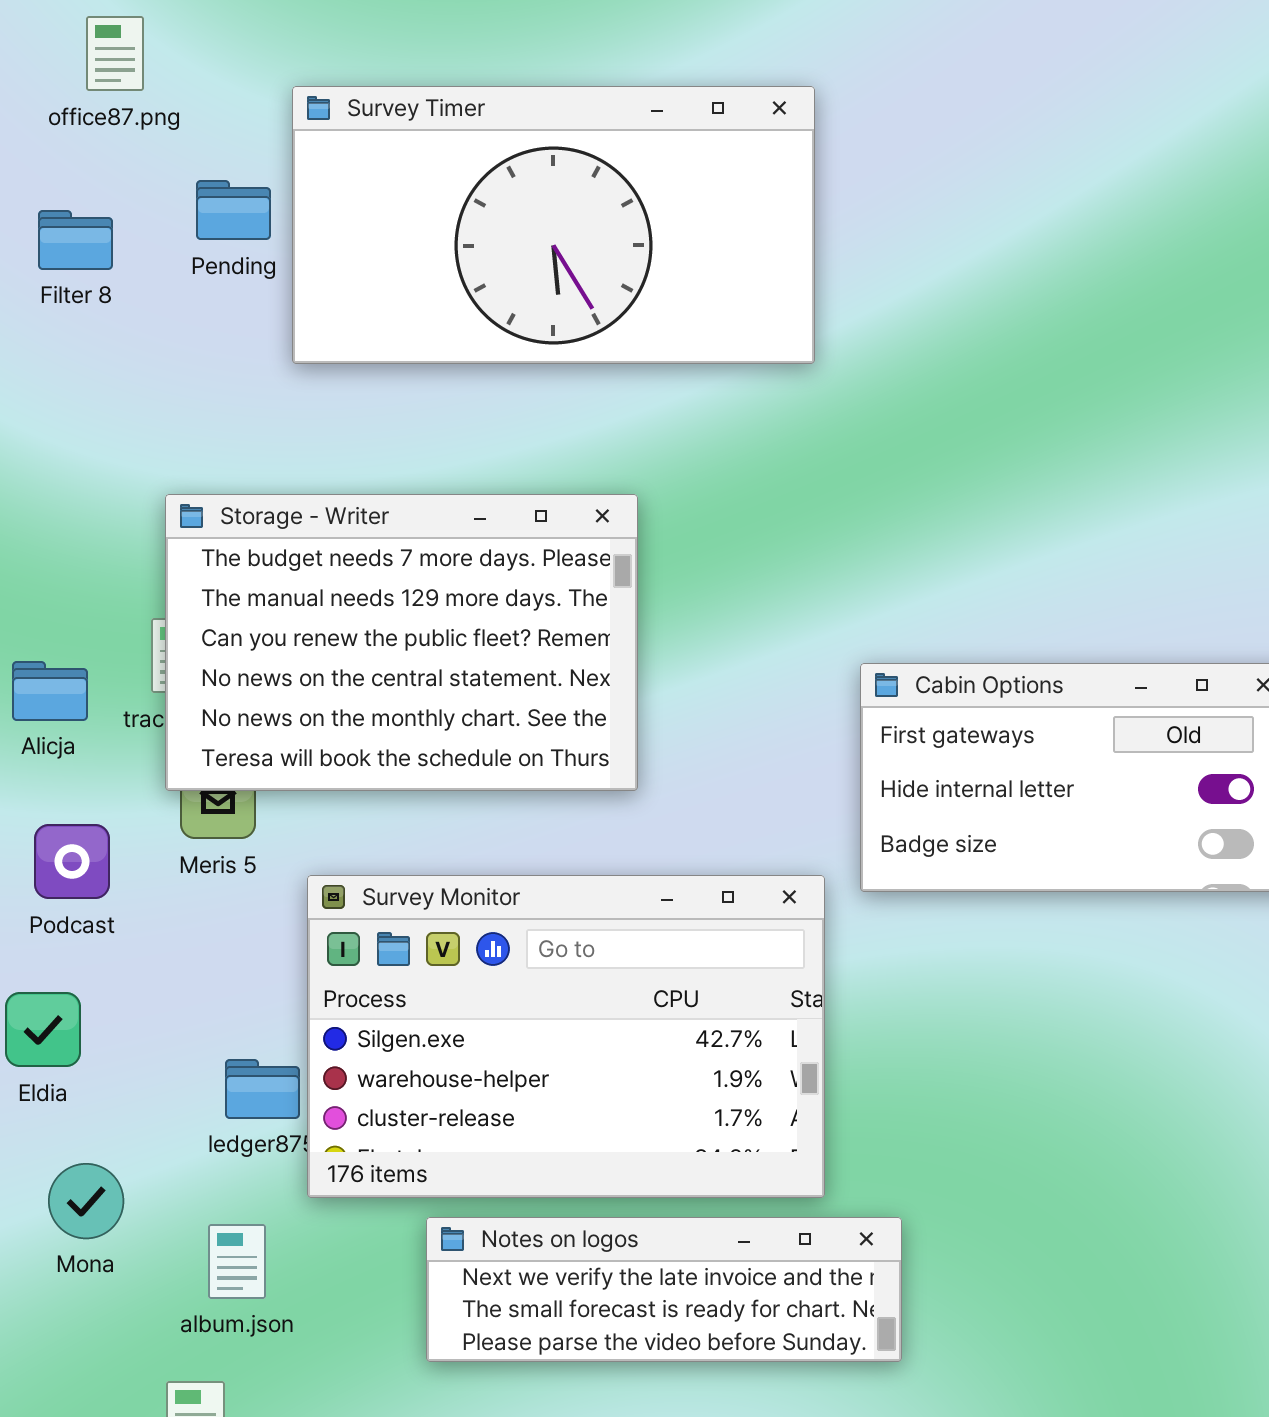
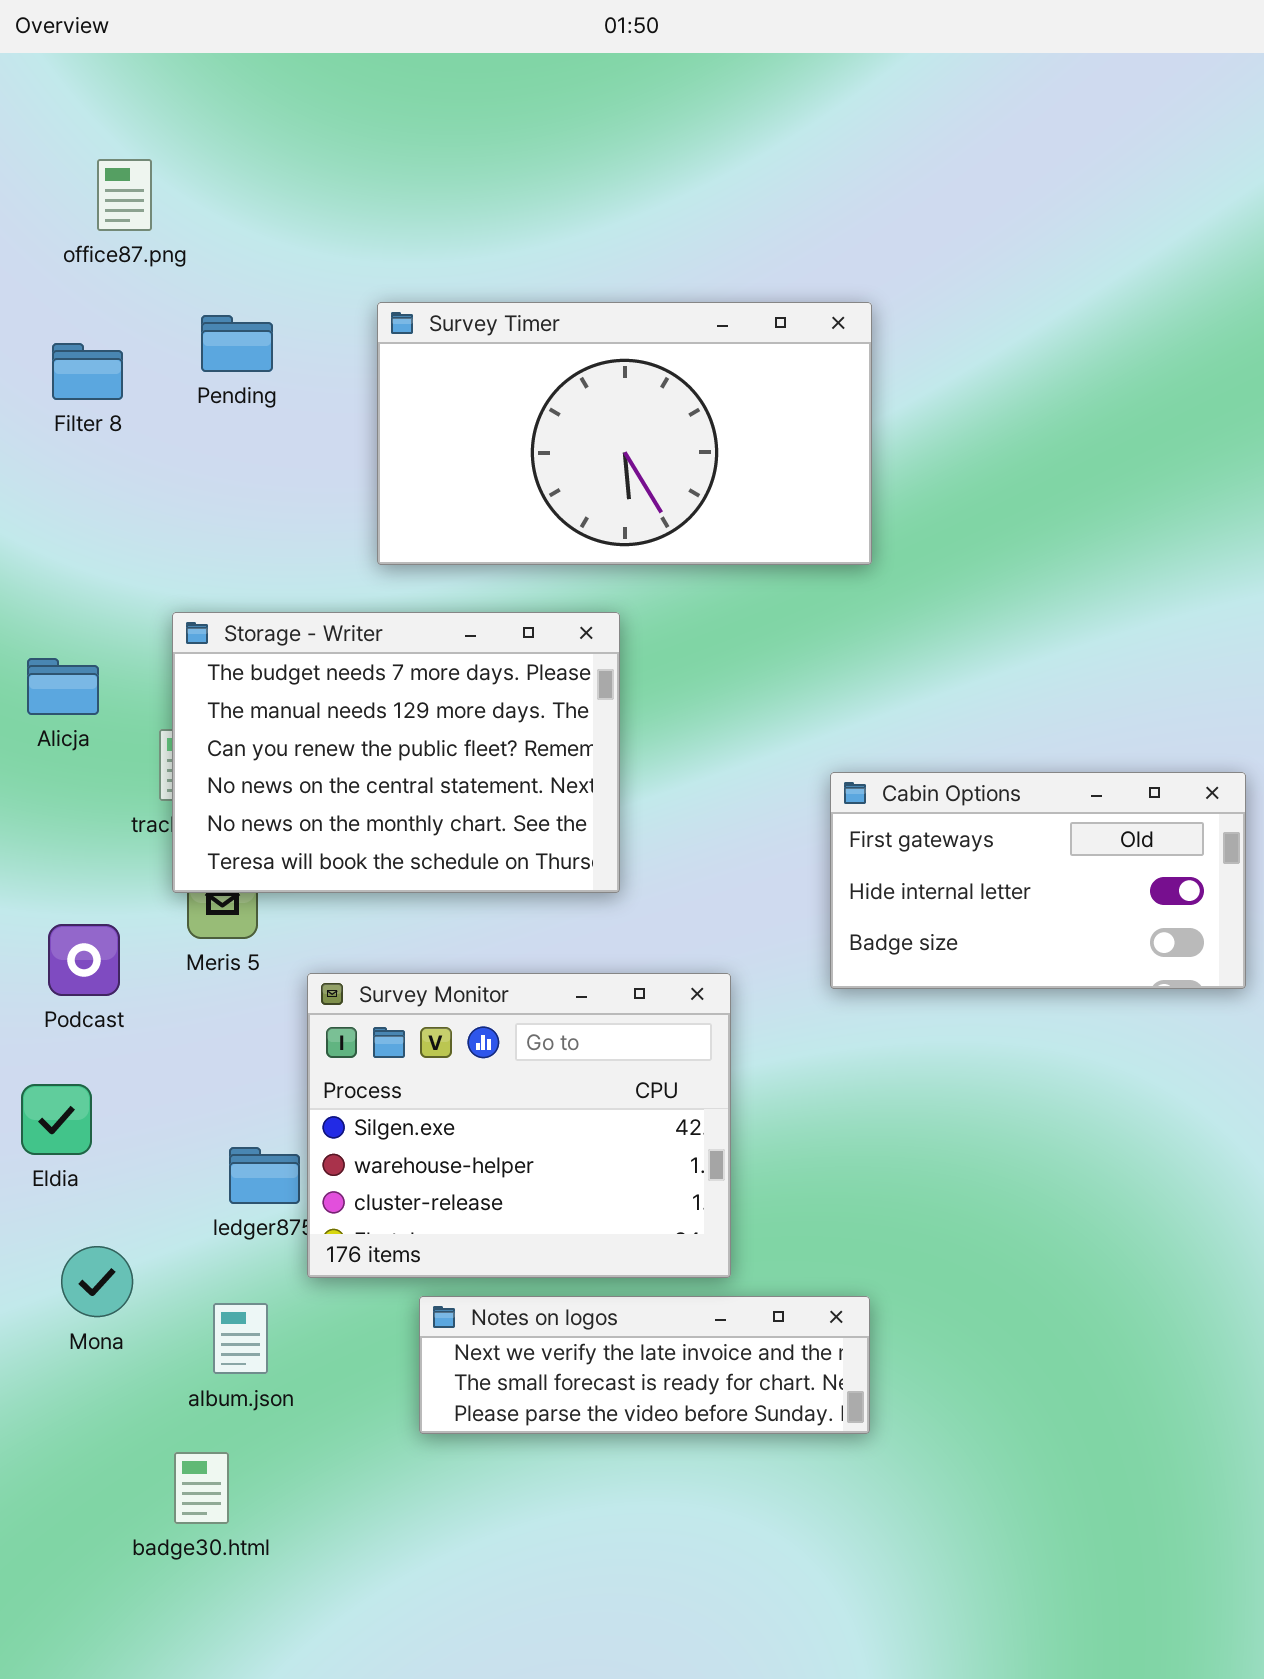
Survey Timer: [292,86,815,364] -> [377,302,872,565], moved
Alicja: [12,661,88,721] -> [27,658,99,715], moved
Survey Monitor: [307,875,825,1198] -> [307,973,731,1278], resized

